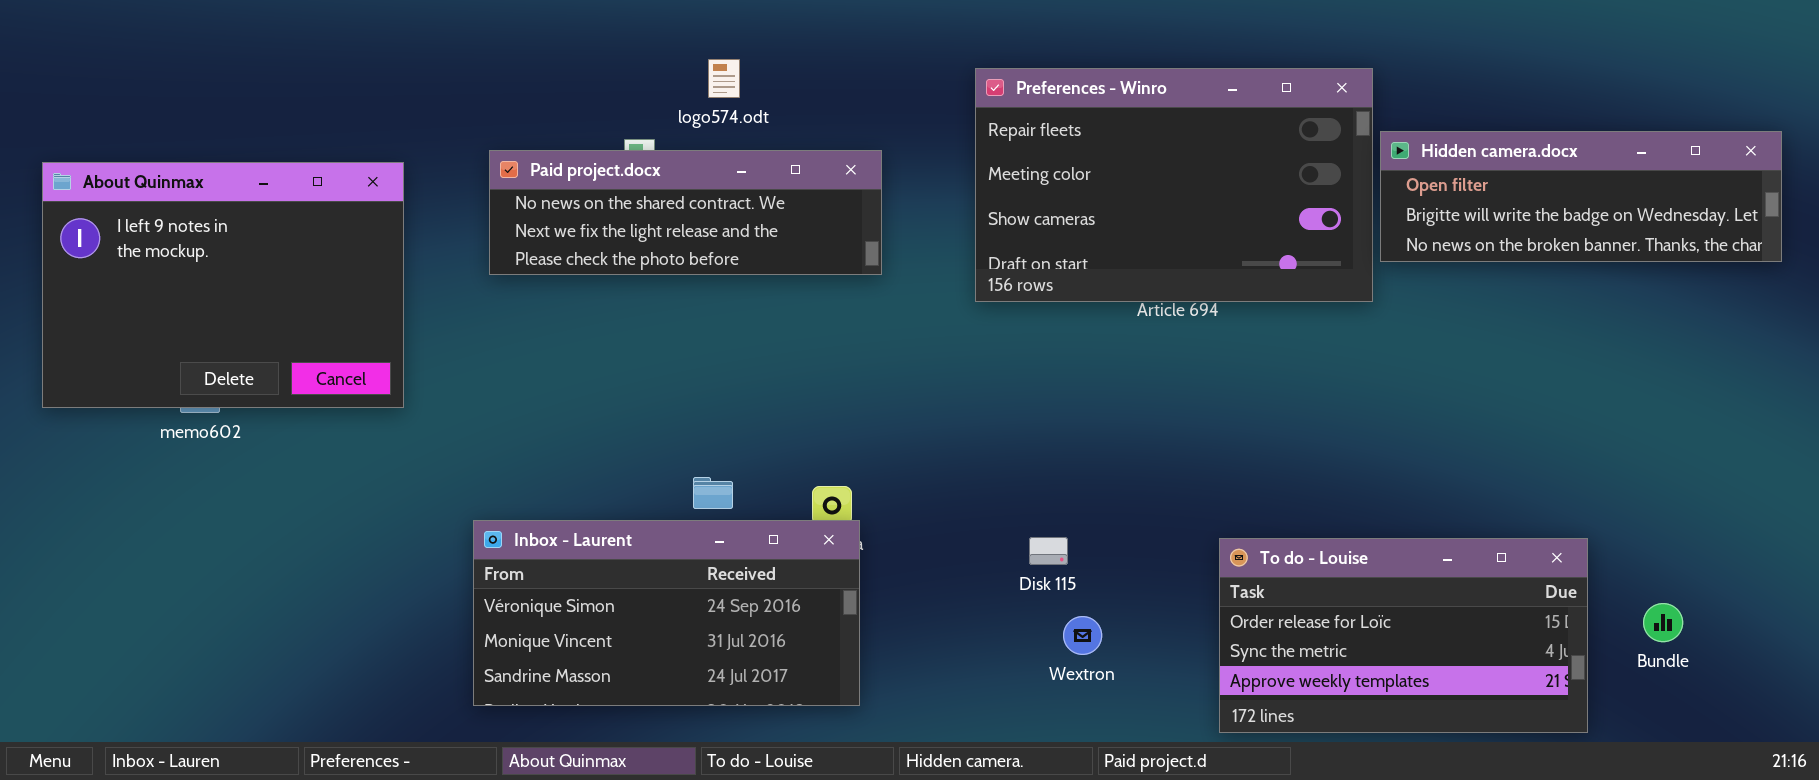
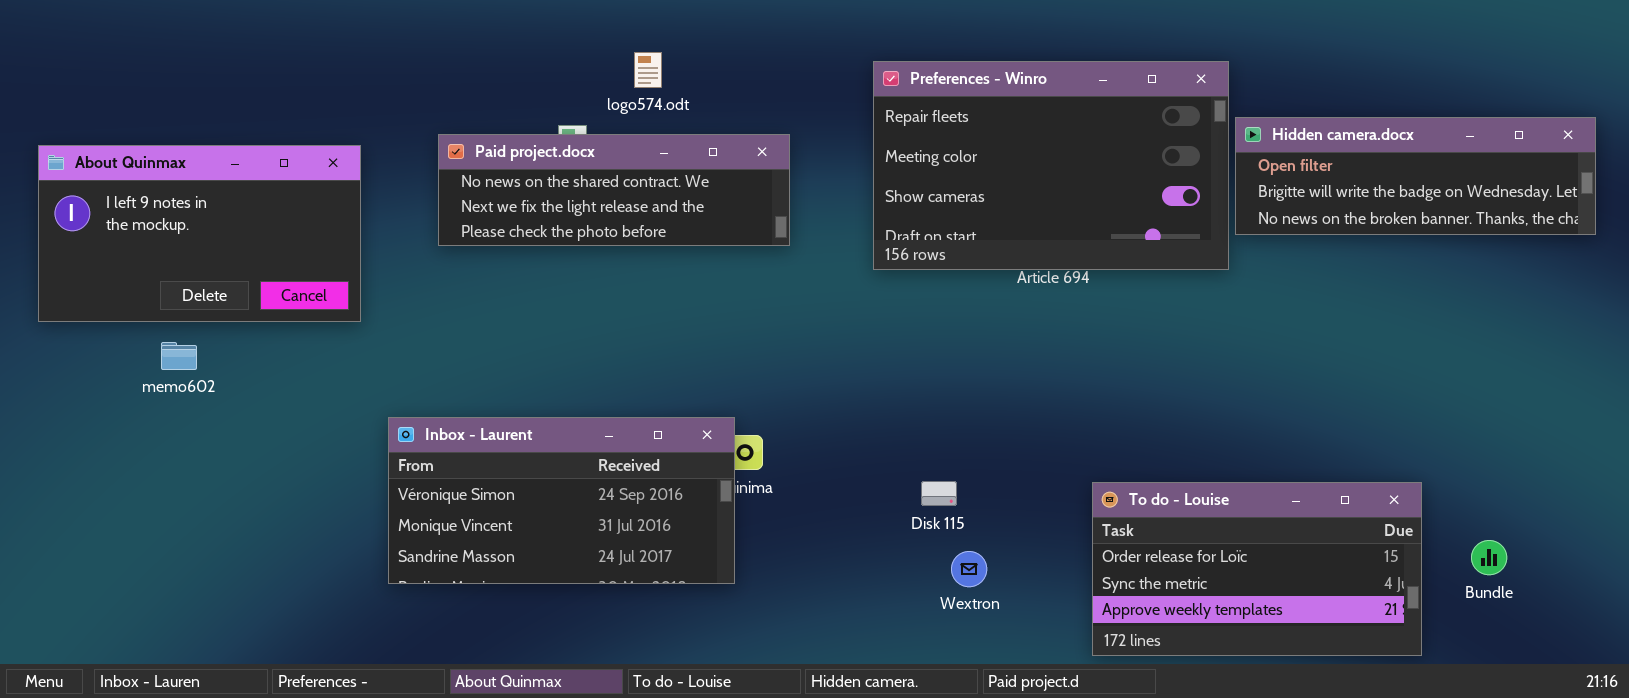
About Quinmax: [42,162,404,408] -> [38,145,361,322], resized
Inbox - Laurent: [473,520,860,706] -> [388,417,735,584], moved

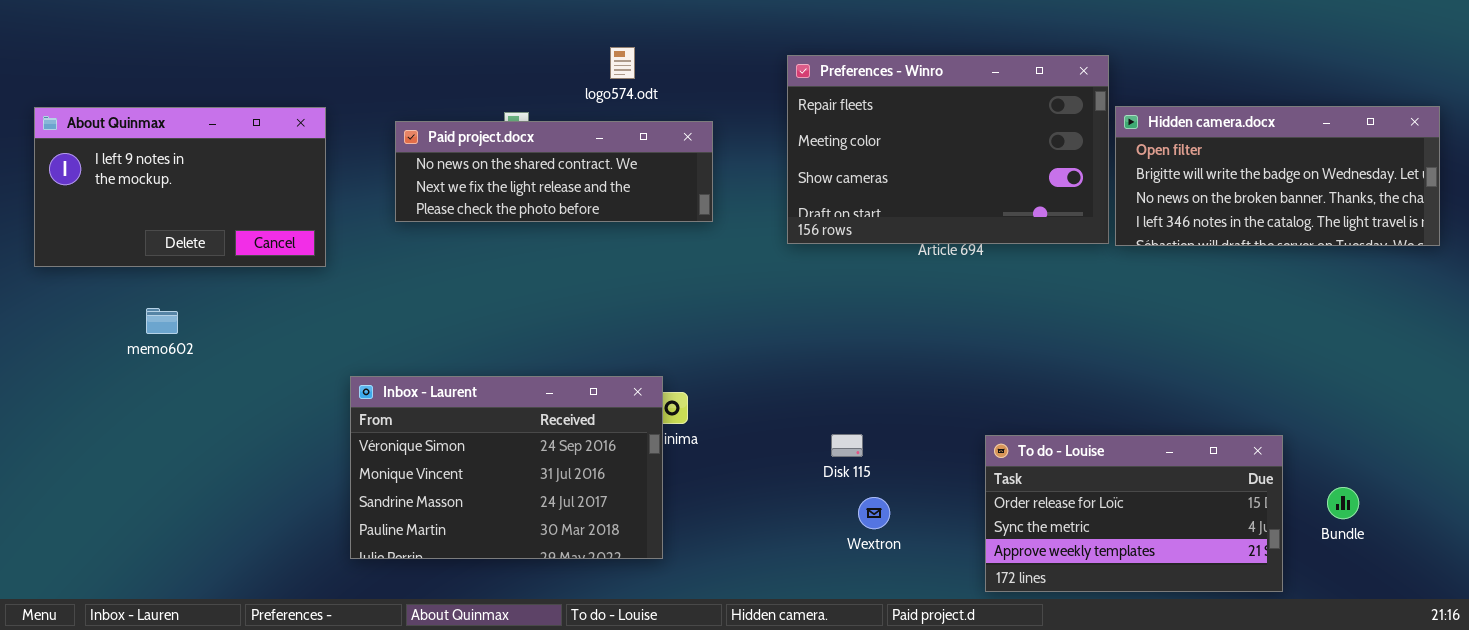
logo574.odt: [634,52,662,88] -> [610,47,635,79], moved
Hidden camera.docx: [1235,117,1596,235] -> [1115,106,1440,246], resized
About Quinmax: [38,145,361,322] -> [34,107,326,267], moved
Inbox - Laurent: [388,417,735,584] -> [350,376,663,559], resized

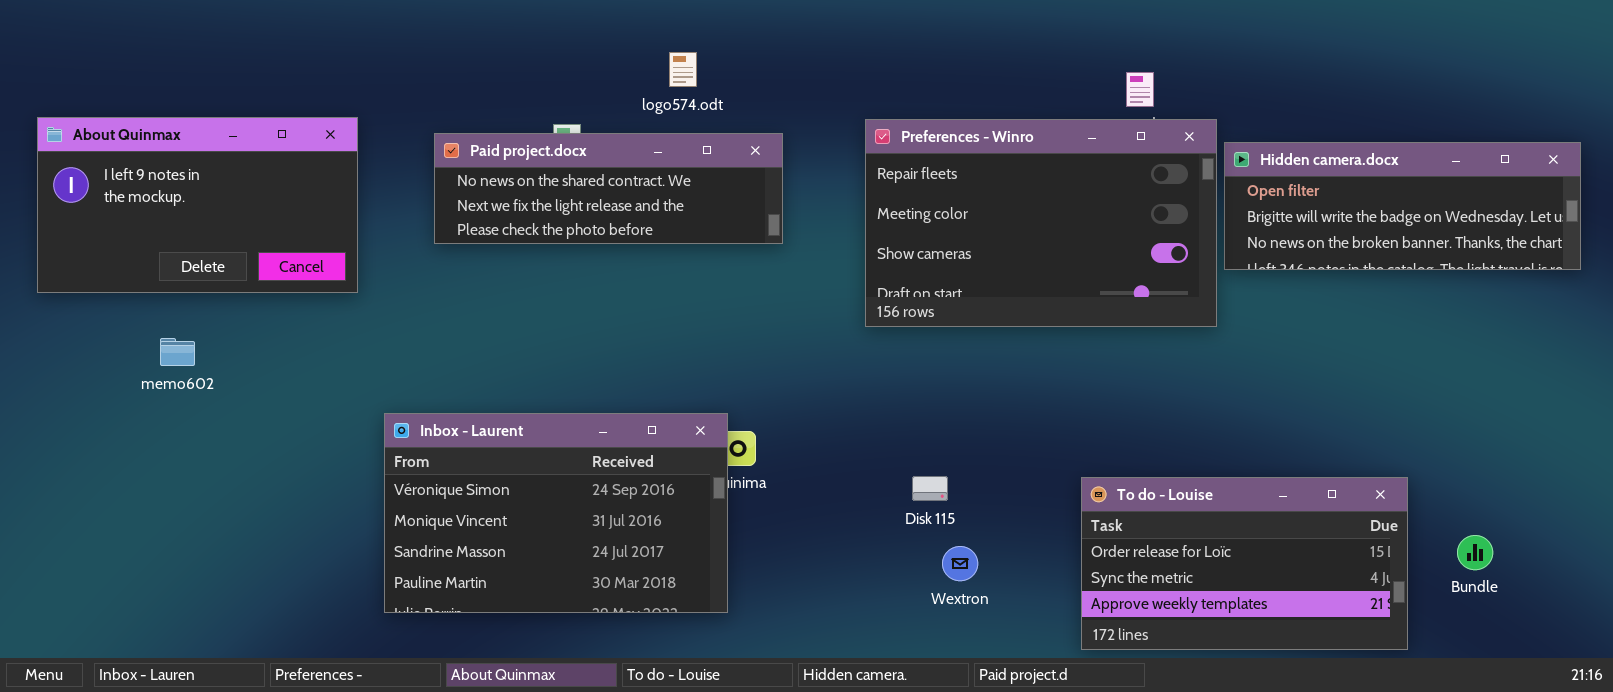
Preferences - Winro: [787,55,1109,244] -> [865,119,1217,327], moved
Hidden camera.docx: [1115,106,1440,246] -> [1224,142,1581,270], resized

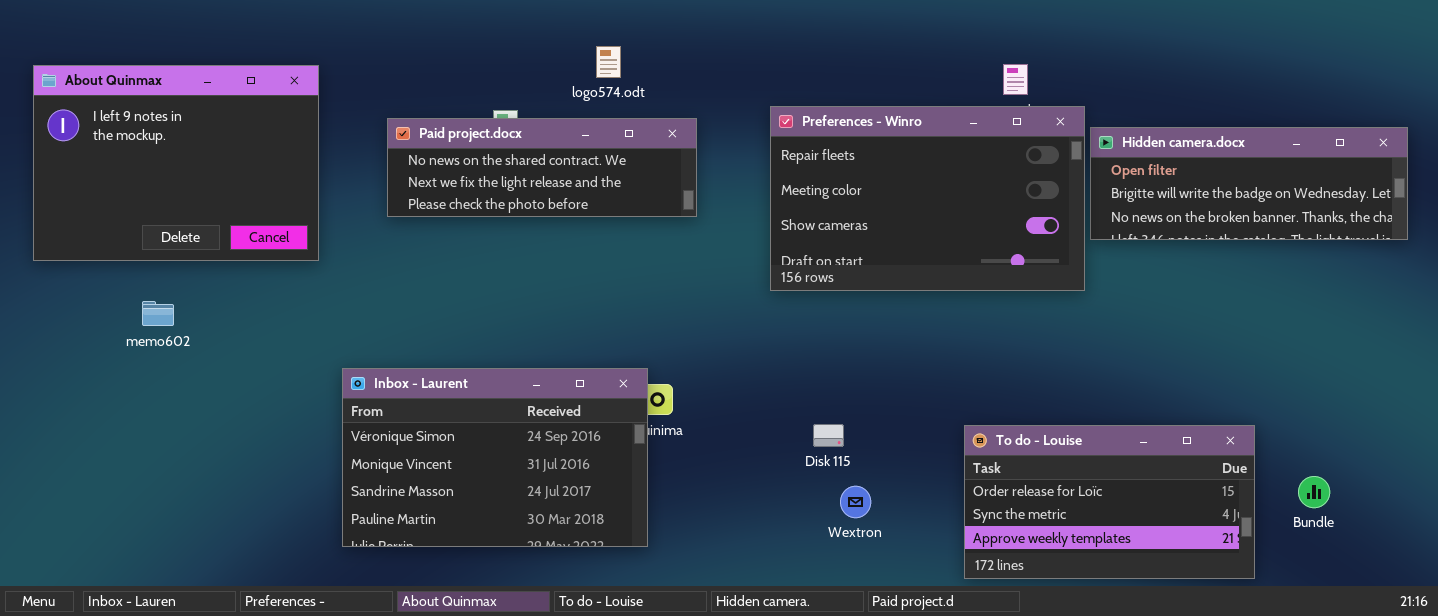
About Quinmax: [37,117,358,293] -> [33,65,319,261], resized

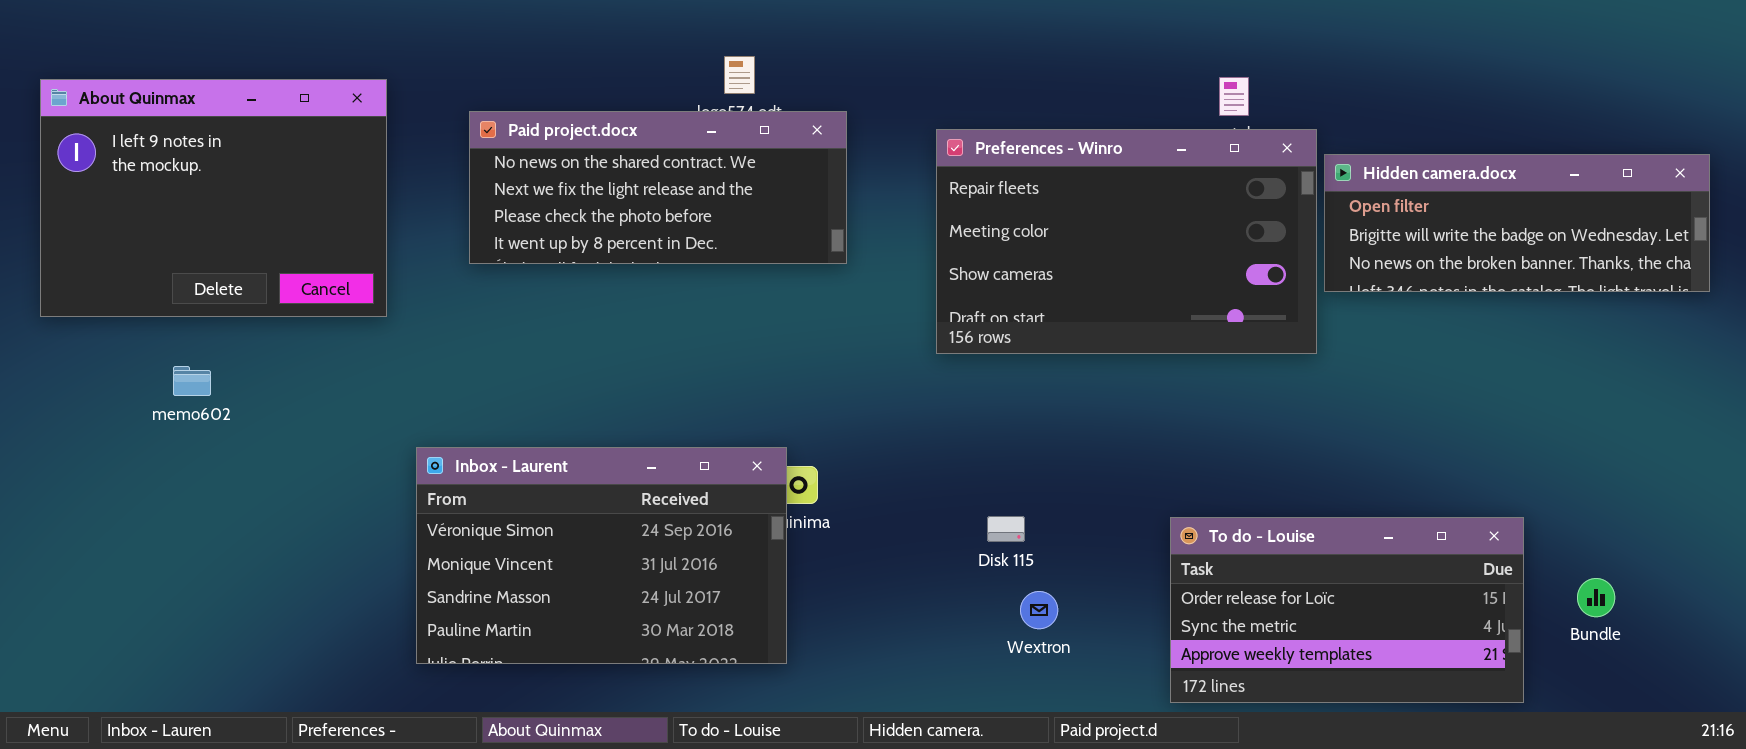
Paid project.docx: [387,118,697,217] -> [469,111,847,264], resized

